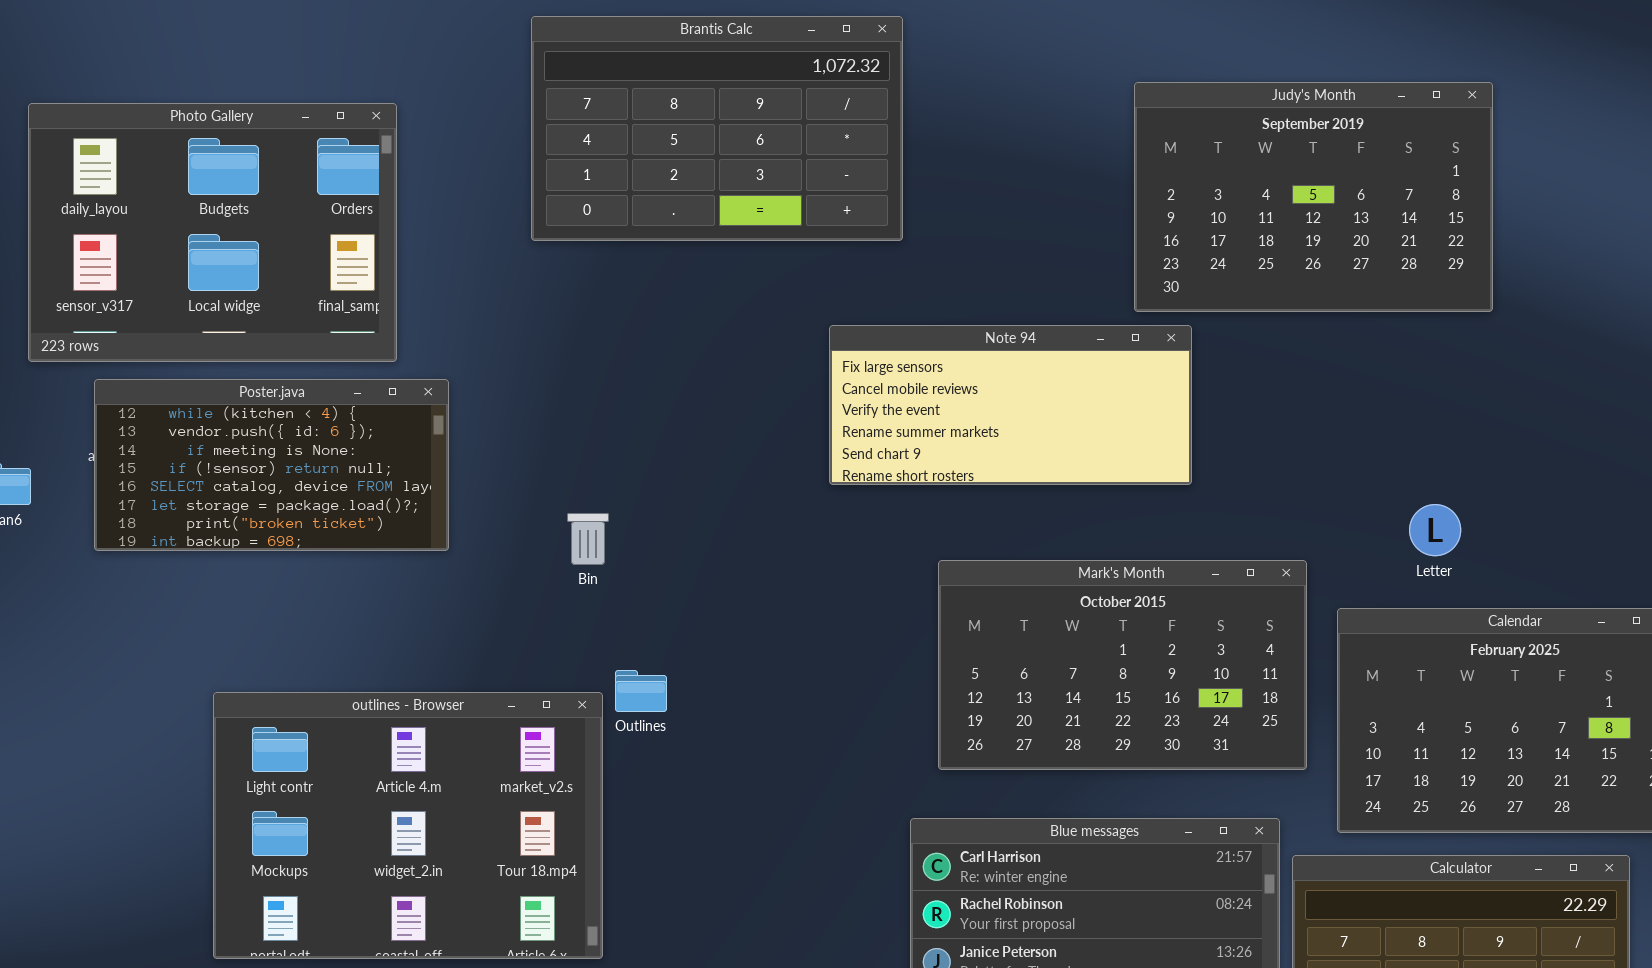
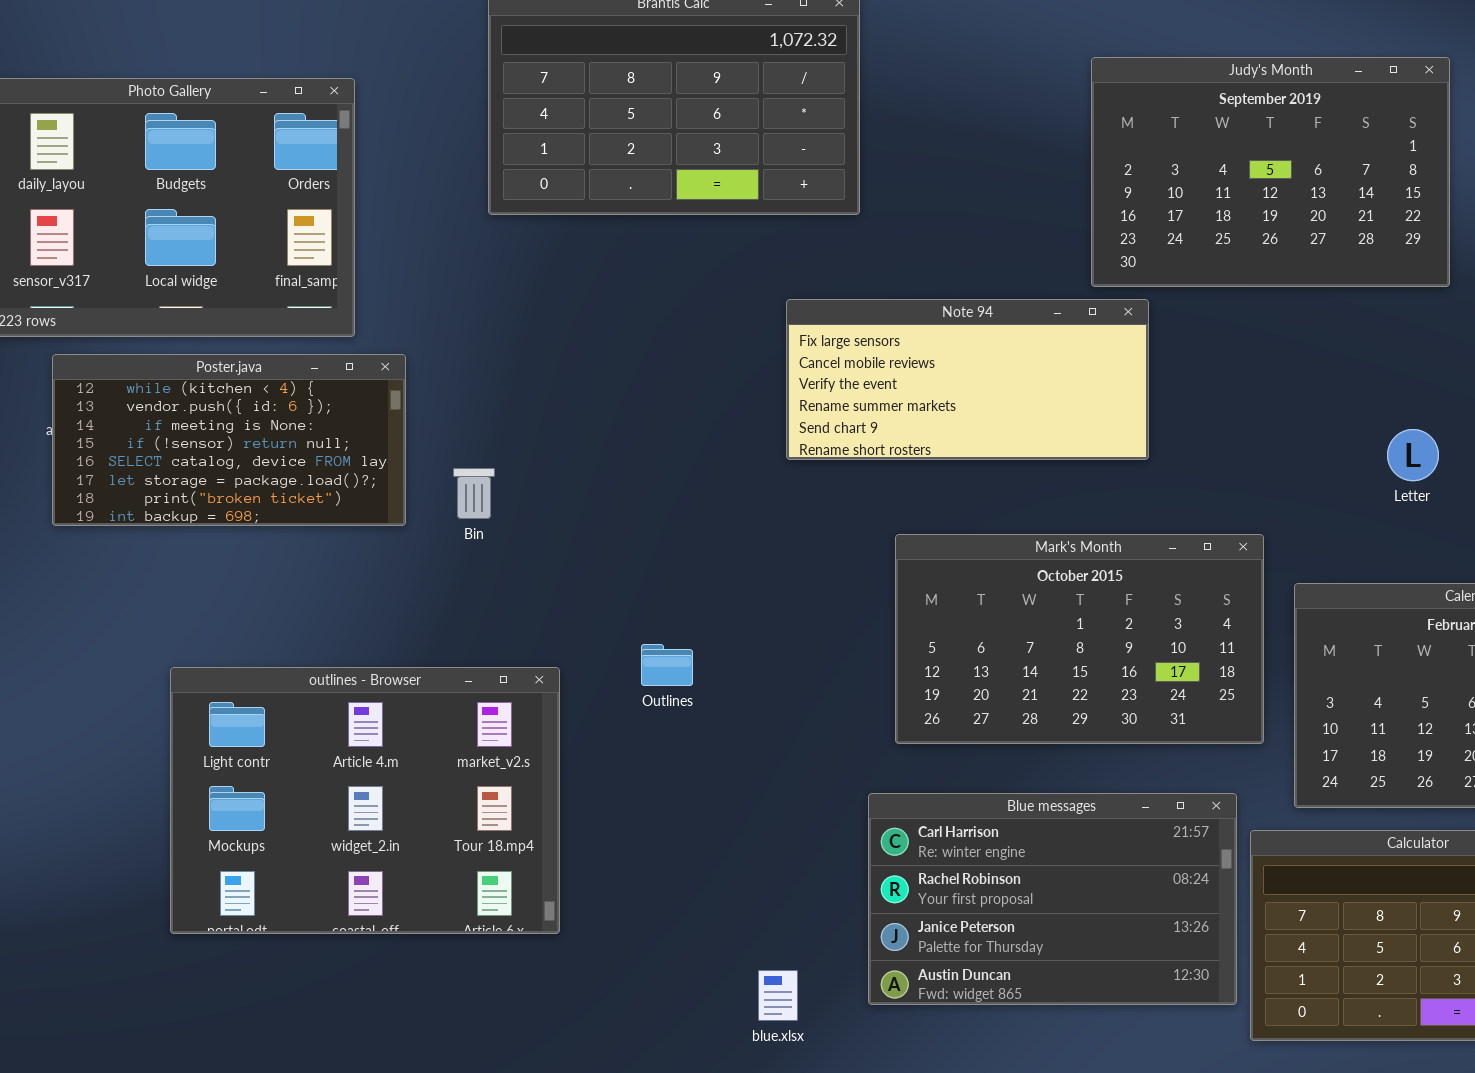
Letter: [1409,504,1461,556] -> [1387,429,1439,481], moved
Bin: [567,513,609,565] -> [453,468,495,519], moved
Outlines: [615,670,667,712] -> [641,644,693,686], moved

